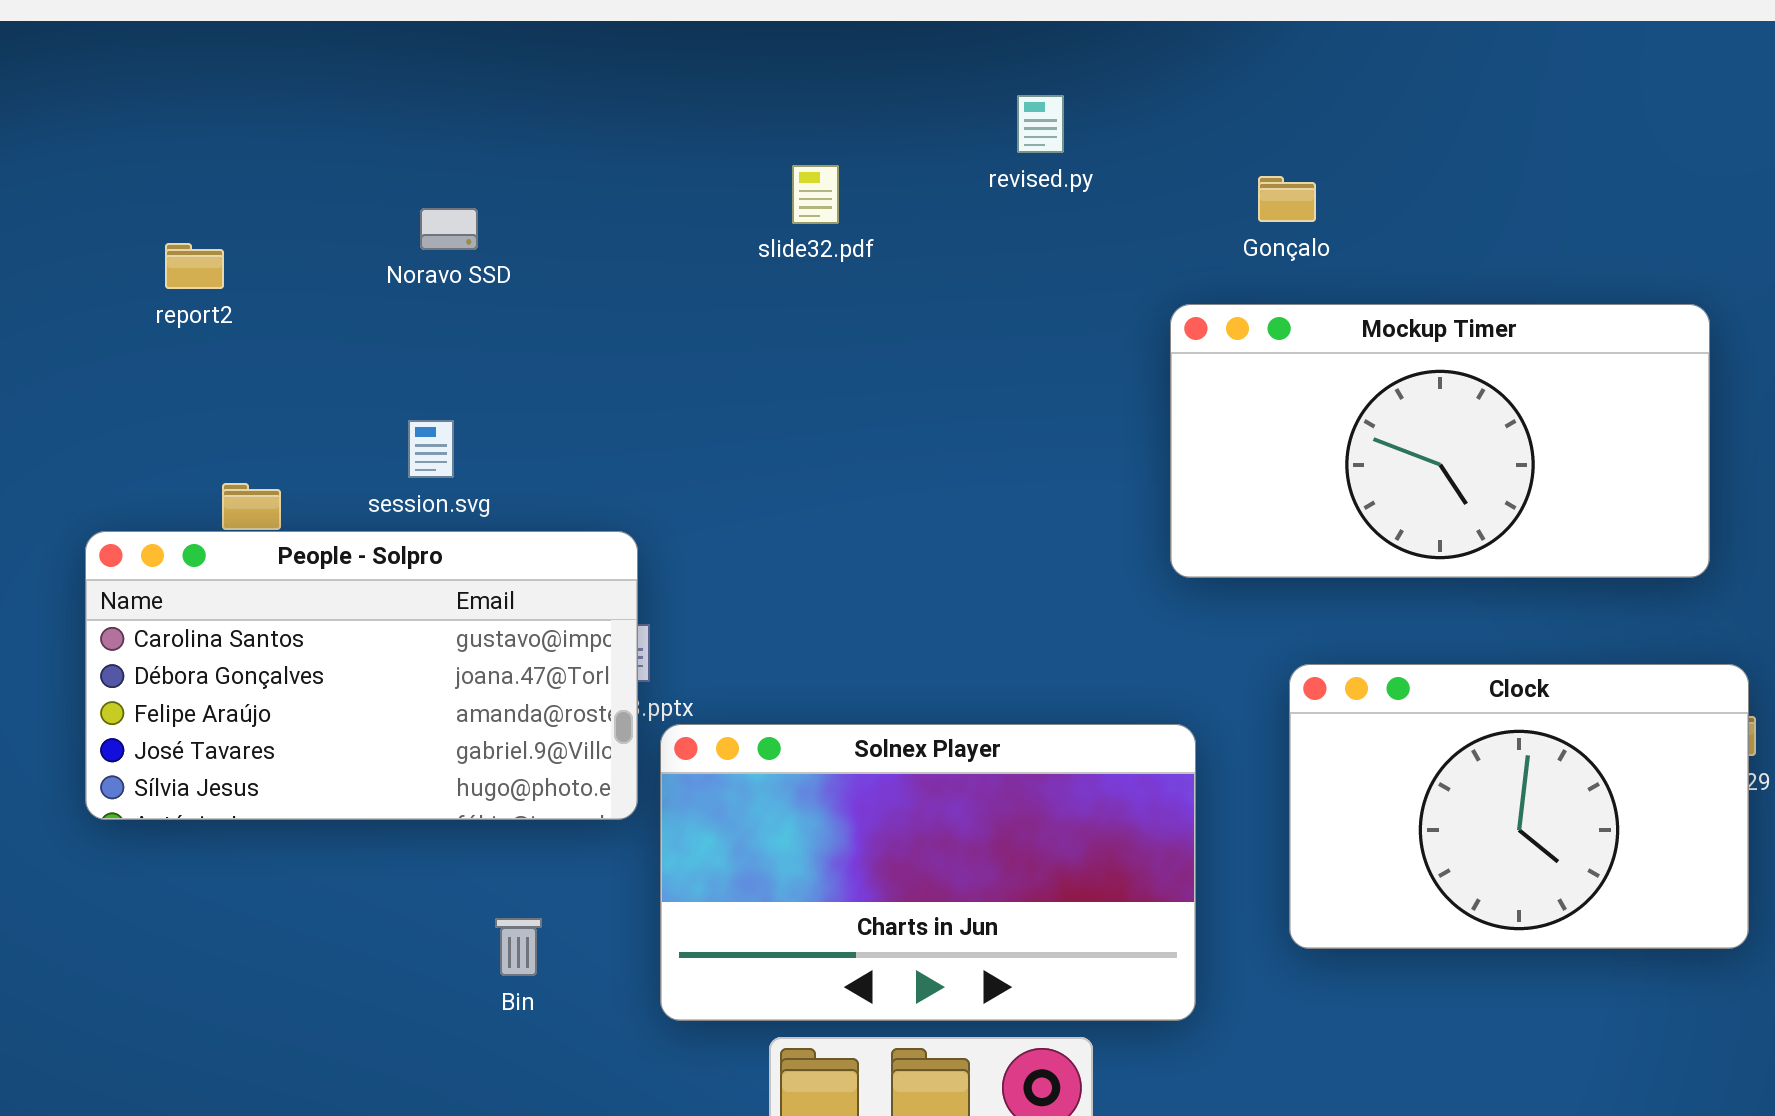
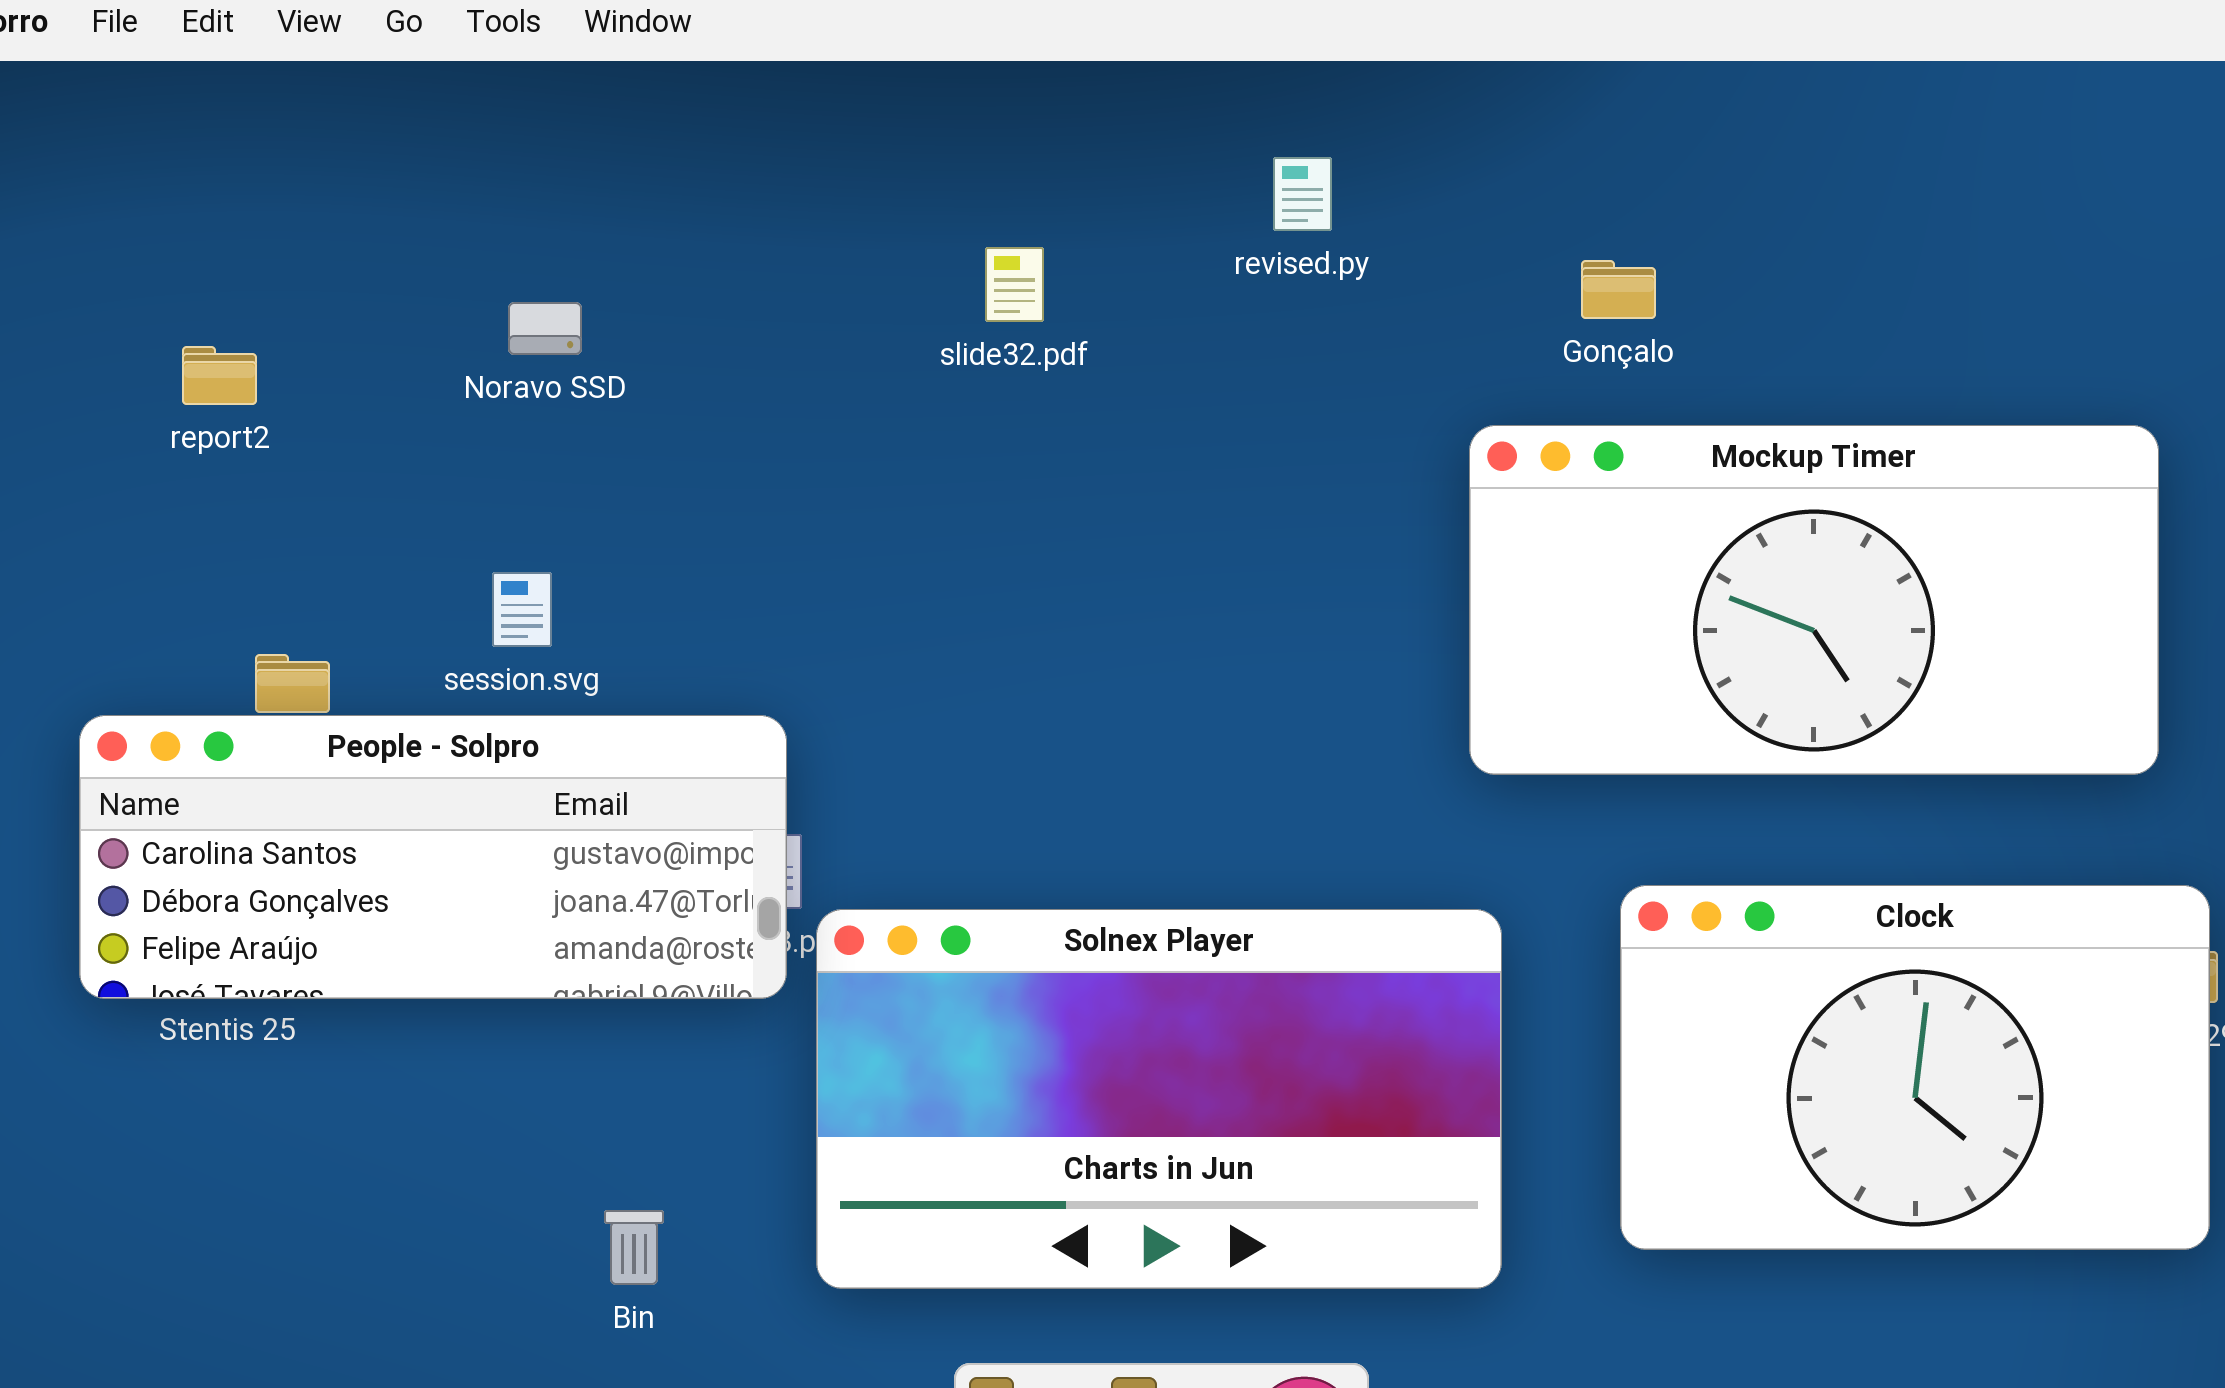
People - Solpro: [85,531,638,820] -> [79,715,787,999], resized
Solnex Player: [660,724,1196,1021] -> [816,909,1502,1289], moved

